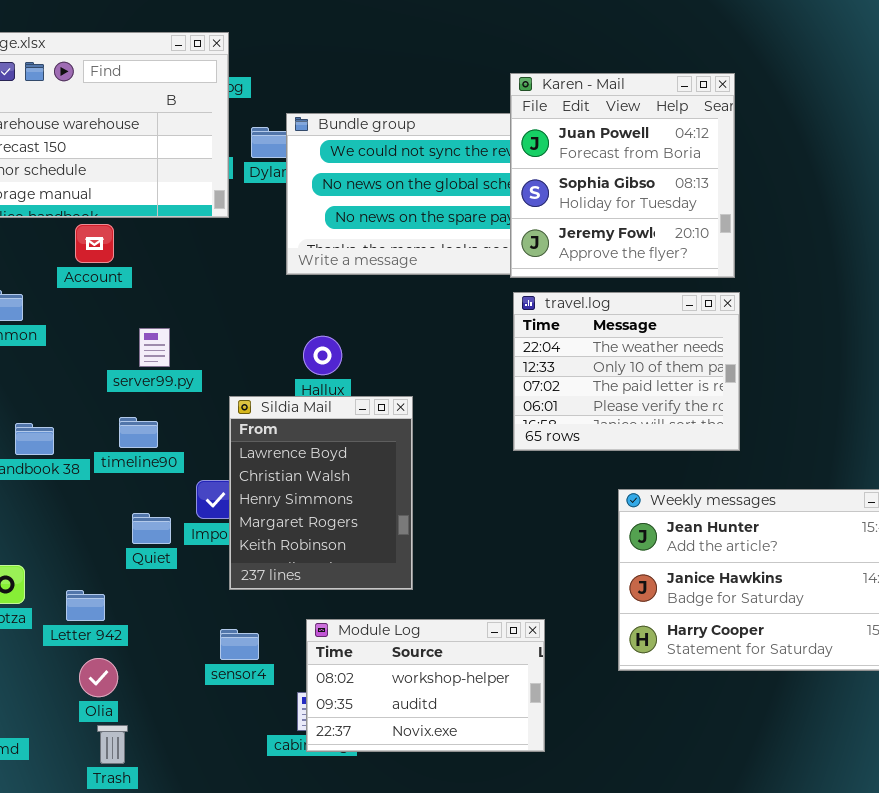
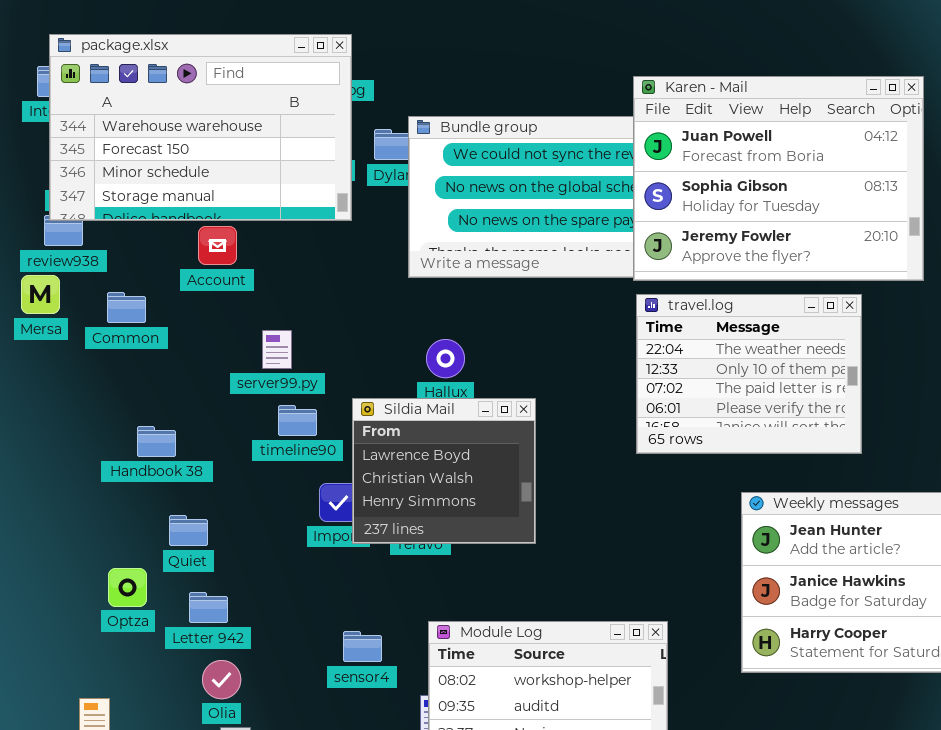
Karen - Mail: [510,73,735,278] -> [633,76,924,281], resized
Sildia Mail: [229,396,413,590] -> [352,398,536,544], resized
timeline90: [119,417,158,448] -> [278,405,317,436], moved
Quiet: [132,513,171,544] -> [169,515,208,546], moved

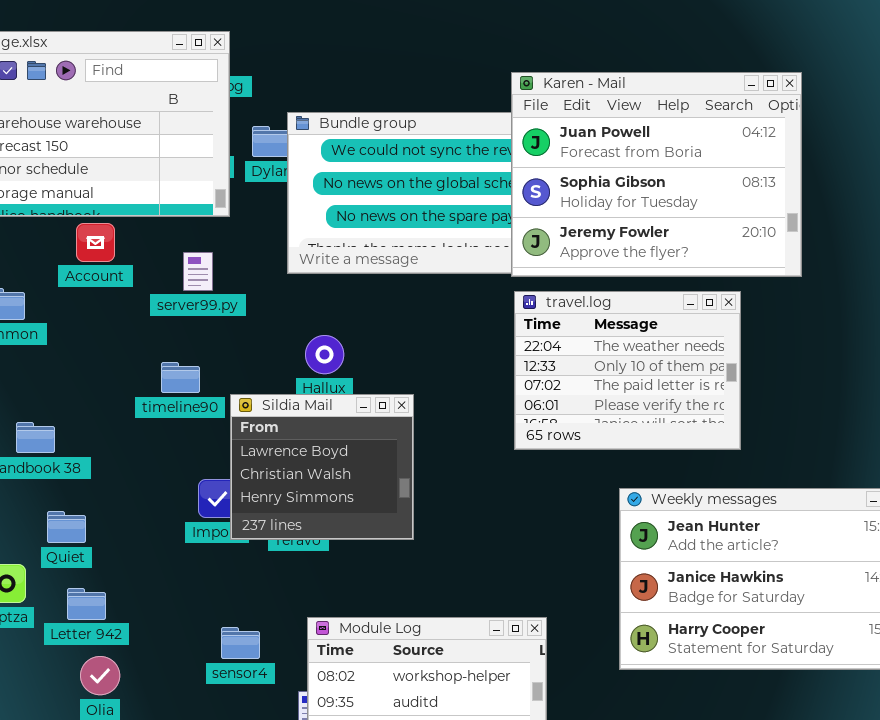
server99.py: [262,330,292,369] -> [183,252,213,291], moved
timeline90: [278,405,317,436] -> [161,362,200,393], moved

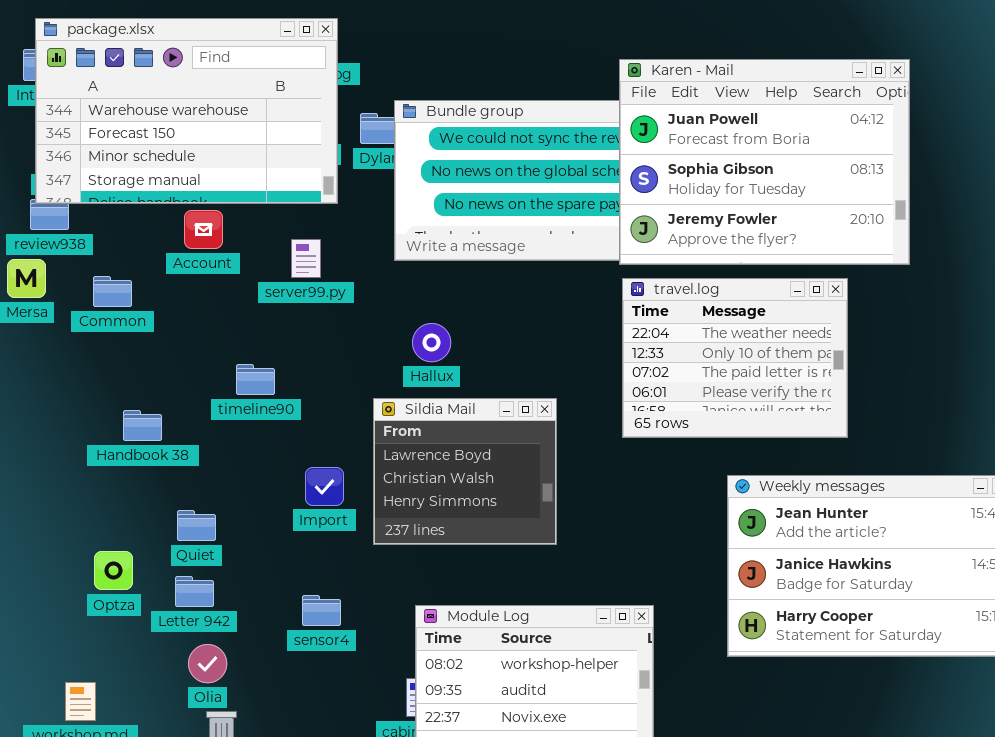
timeline90: [161,362,200,393] -> [236,364,275,395], moved
Sildia Mail: [230,394,414,540] -> [373,398,557,545], moved
Quiet: [47,511,86,543] -> [177,510,216,541], moved
sensor4: [221,627,260,659] -> [302,595,341,626], moved

